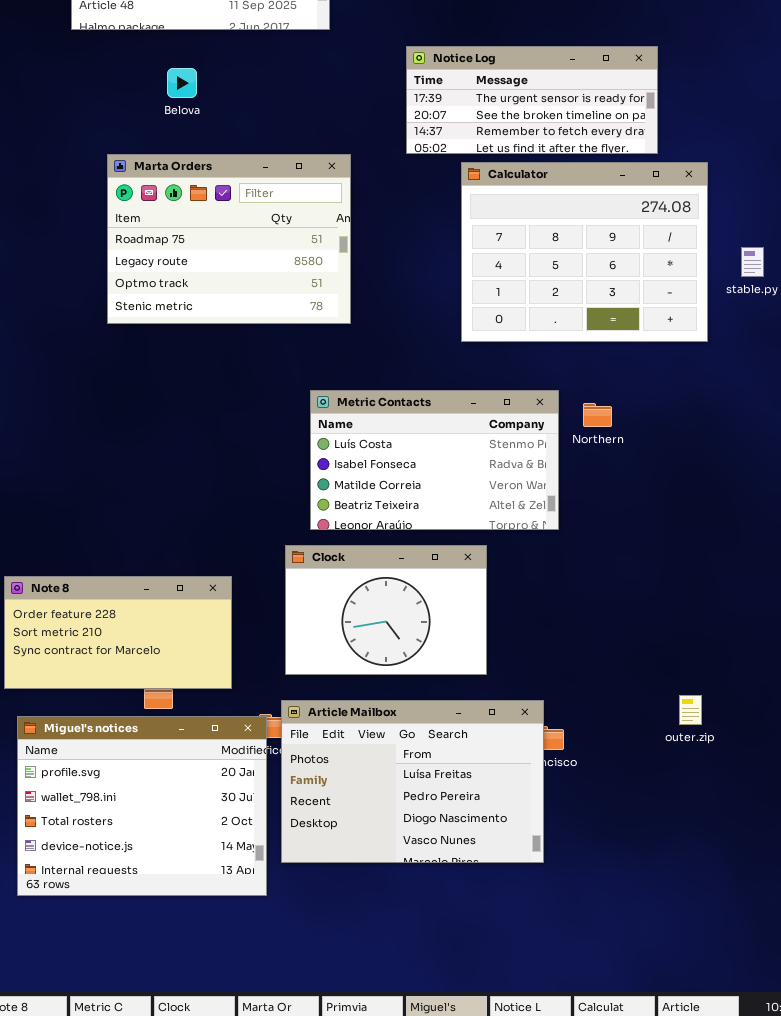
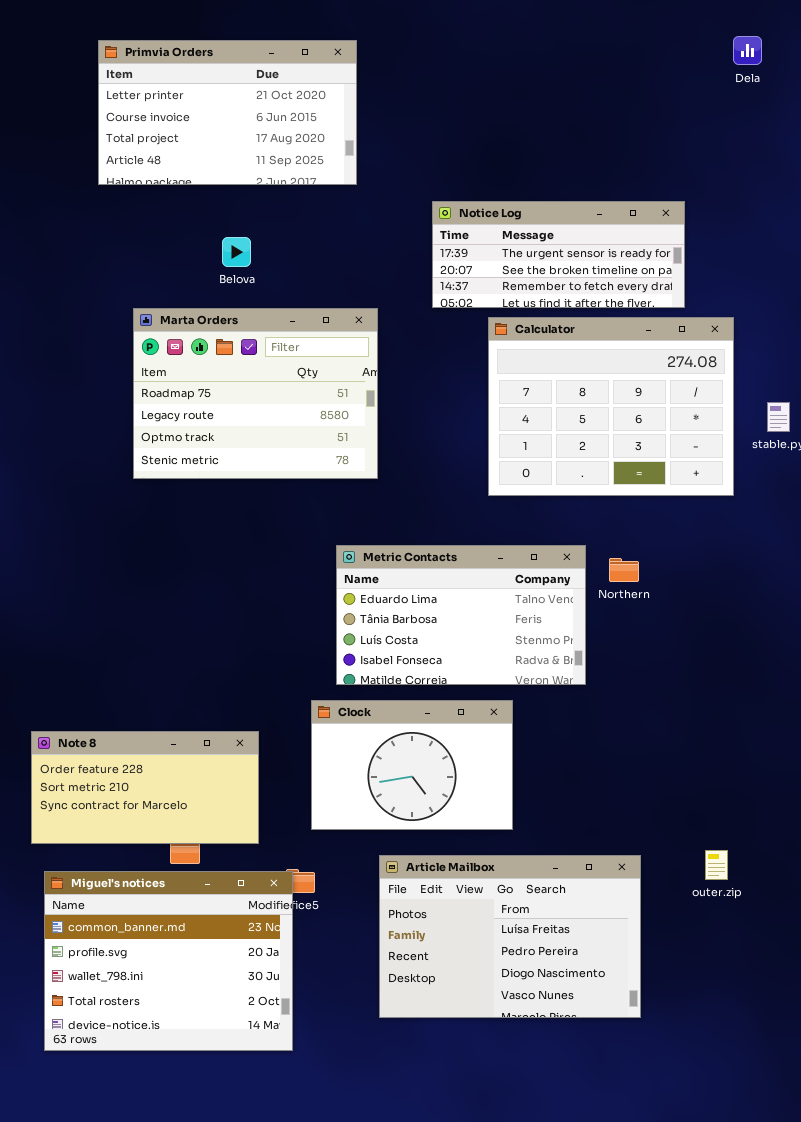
Belova: [167,68,197,98] -> [222,237,251,267], moved
Metric Contacts: [310,390,559,530] -> [336,545,586,685], scrolled up 2 rows
Article Mailbox: [281,700,544,863] -> [379,855,641,1018], moved
Miguel's notices: [17,716,267,896] -> [44,871,293,1051], scrolled up 1 row

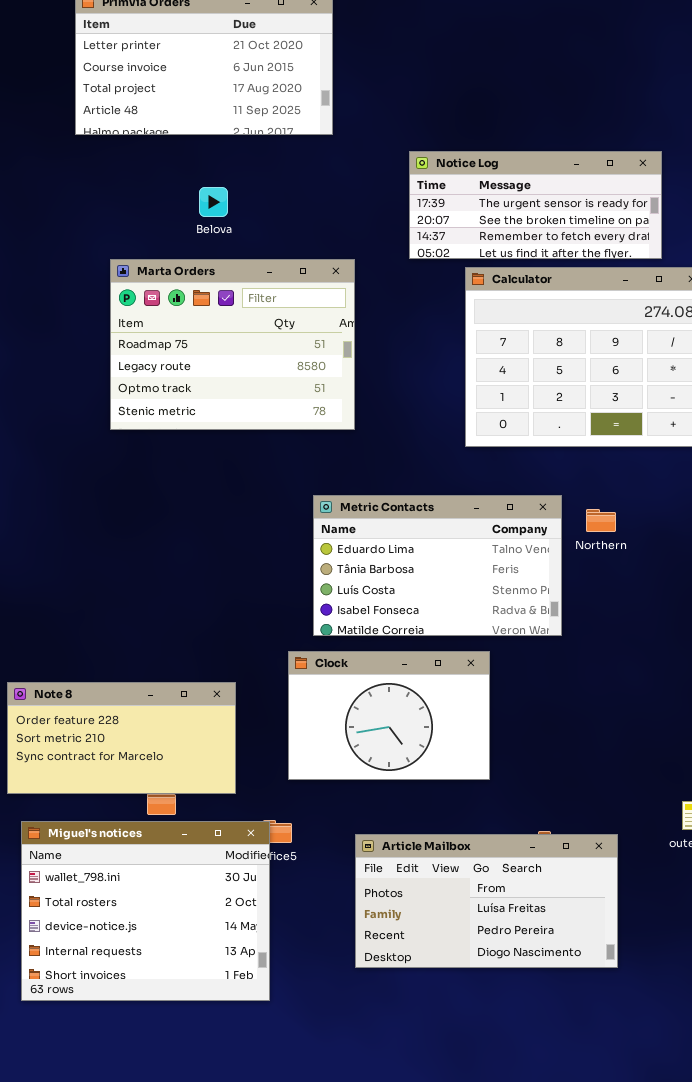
Article Mailbox: [379,855,641,1018] -> [355,834,618,968], resized
Miguel's notices: [44,871,293,1051] -> [21,821,270,1001], scrolled down 2 rows

